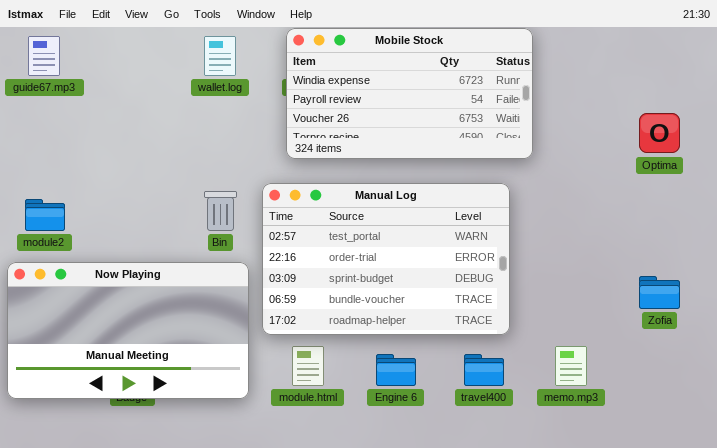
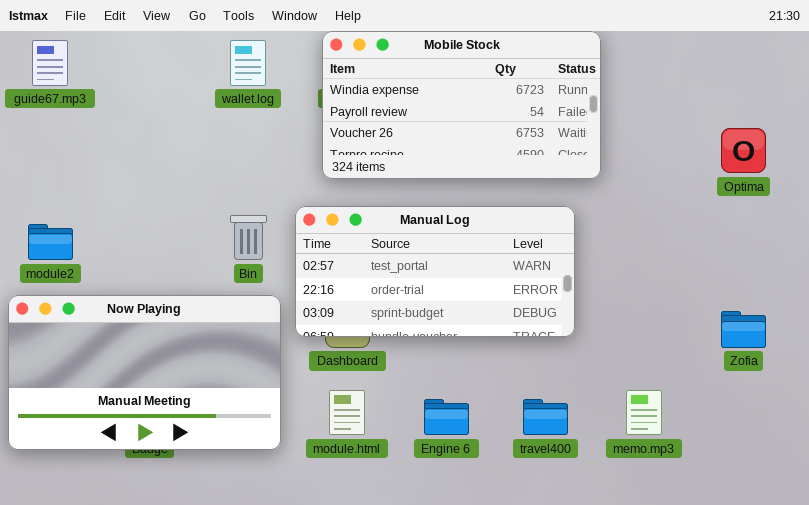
Manual Log: [262,183,510,335] -> [295,206,575,337], resized

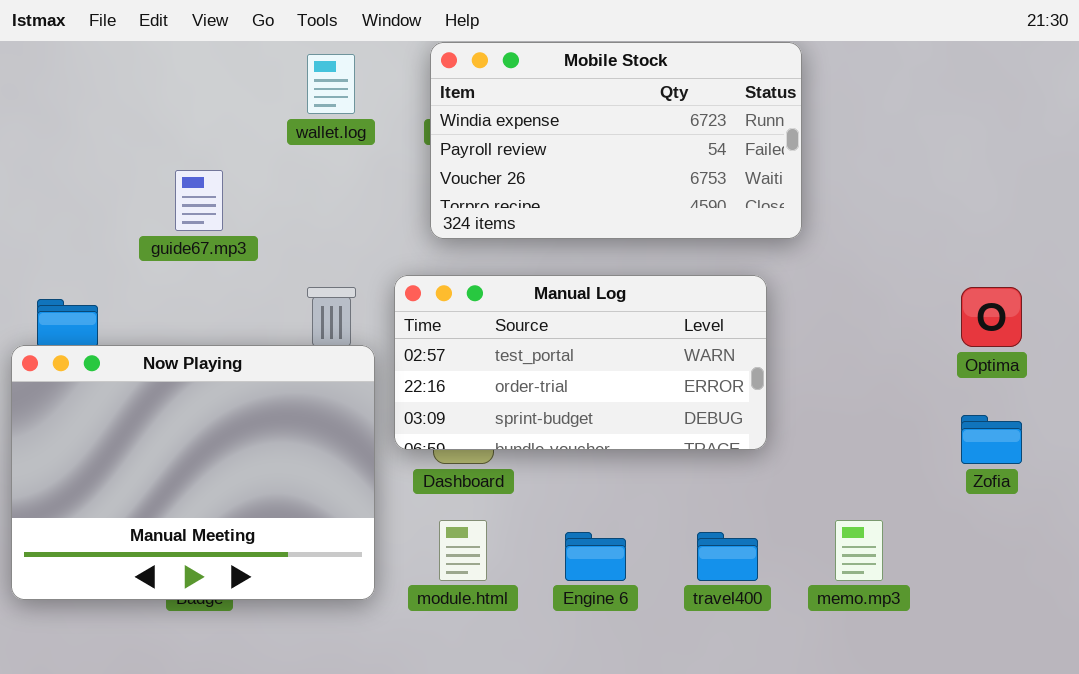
guide67.mp3: [32,40,68,86] -> [175,170,223,231], moved
Optima: [721,128,766,173] -> [961,287,1022,347], moved
Now Playing: [8,295,281,450] -> [11,345,375,600], resized

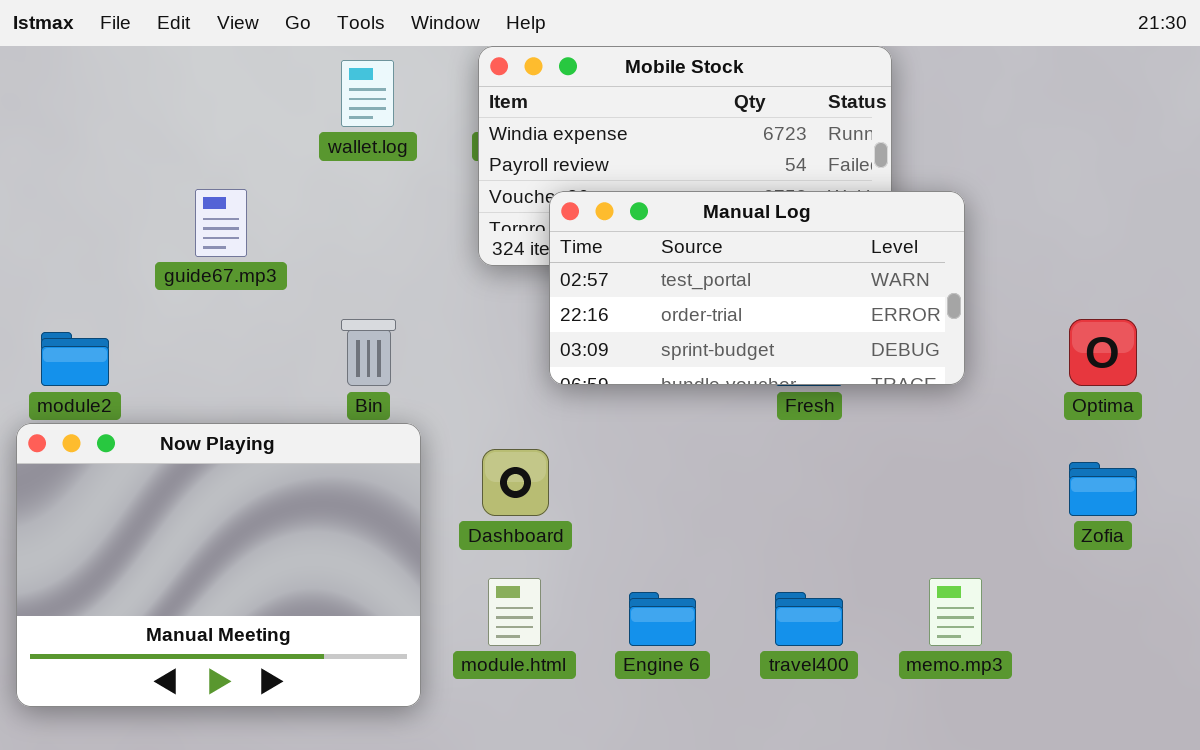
Manual Log: [394,275,767,450] -> [549,191,965,385], moved
Now Playing: [11,345,375,600] -> [16,423,421,707], moved

